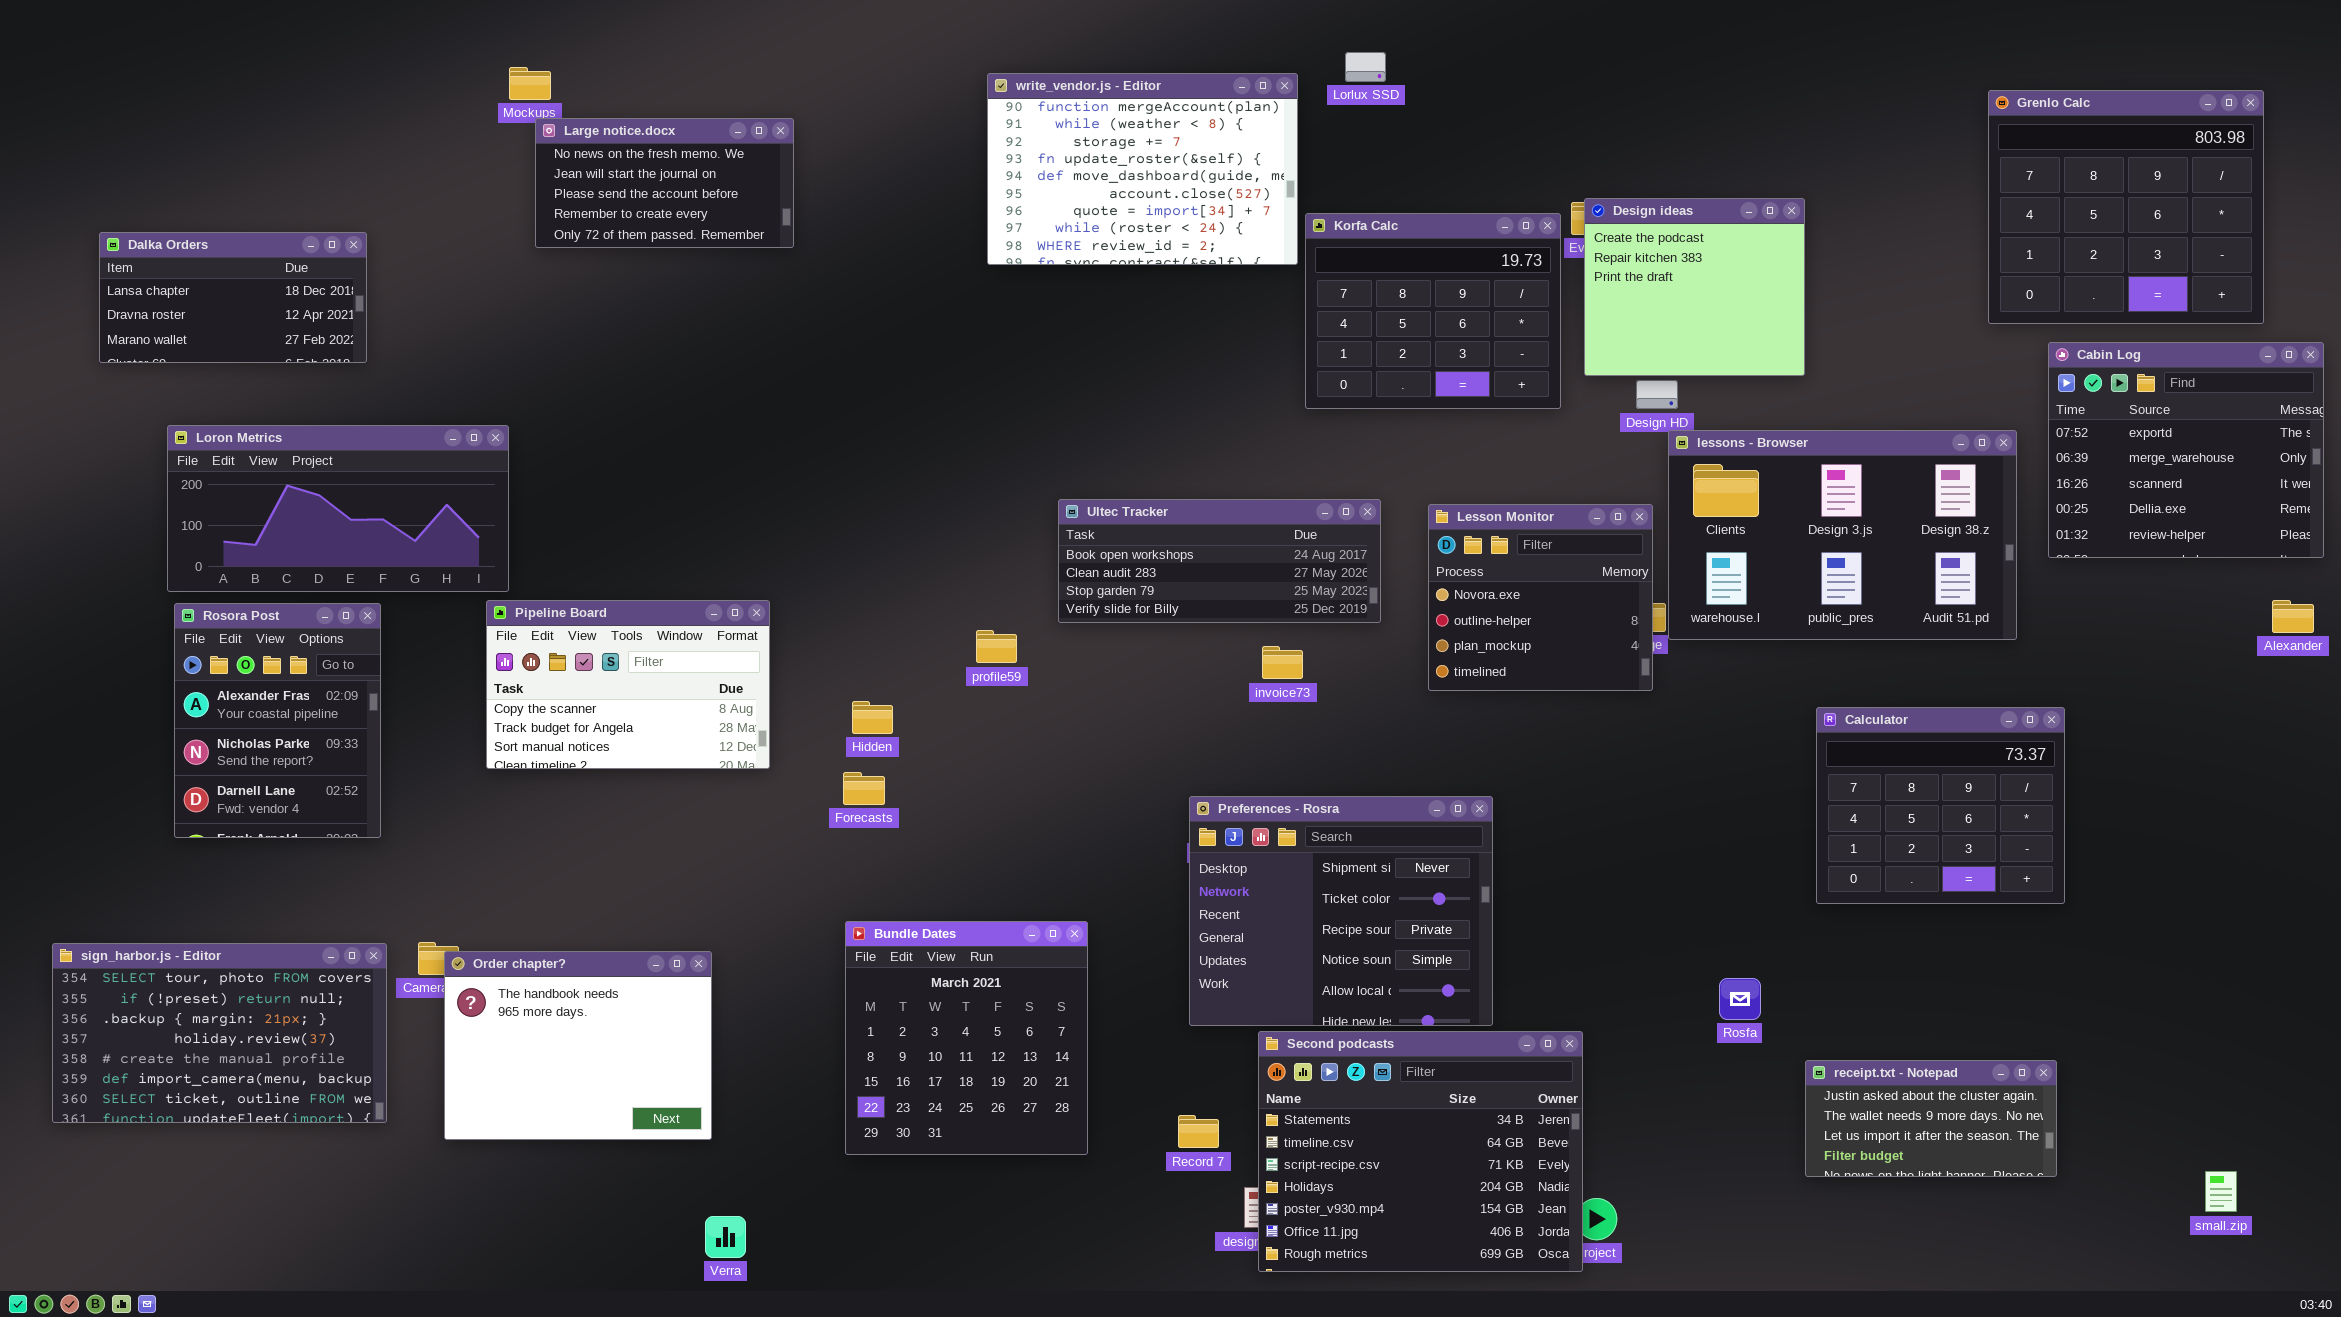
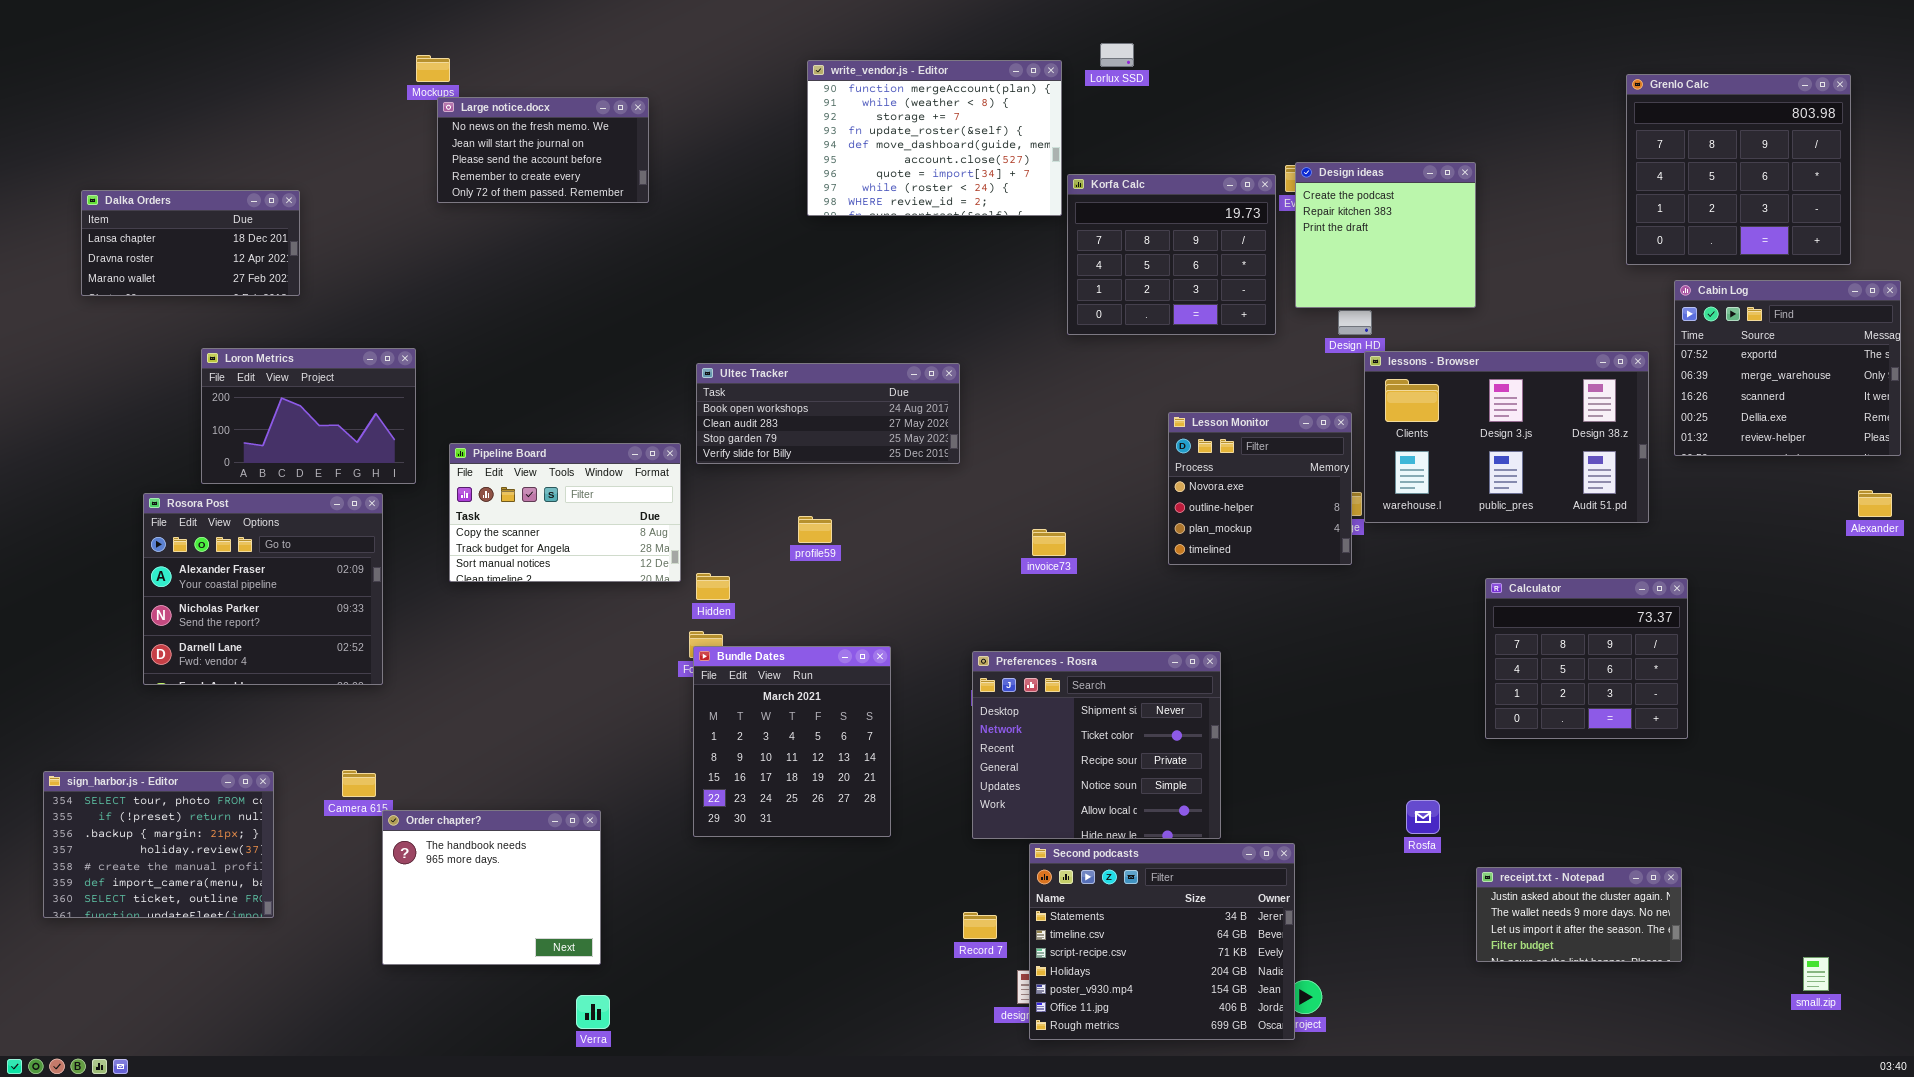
Loron Metrics: [167,425,509,592] -> [201,348,416,484], resized
Ultec Tracker: [1058,499,1381,623] -> [696,363,960,464], moved
Pipeline Board: [486,600,770,769] -> [449,443,681,582], moved
Rosora Post: [174,603,381,838] -> [143,493,383,685], resized
Bundle Dates: [845,921,1088,1155] -> [693,646,891,837], moved
sign_harbor.js - Editor: [52,943,387,1123] -> [43,771,274,918], resized
Order chapter?: [444,951,712,1140] -> [382,810,601,965], moved

